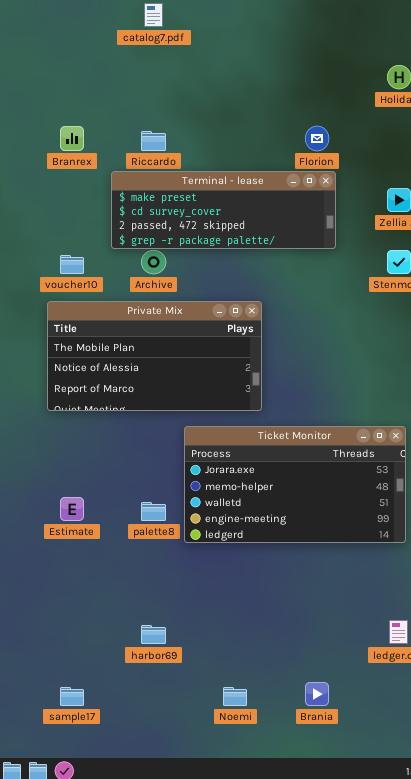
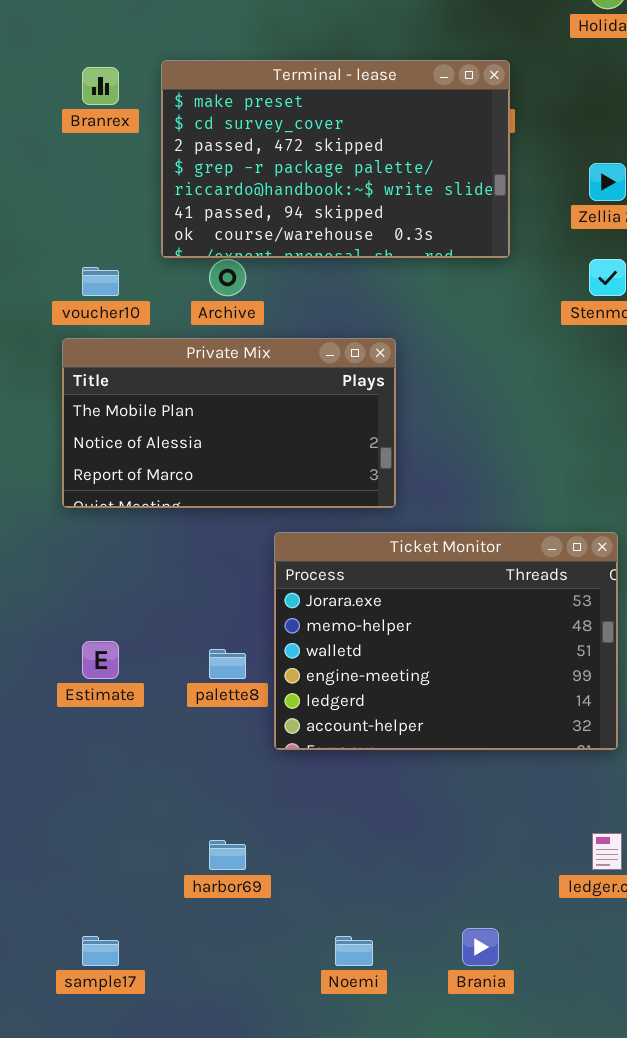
Terminal - lease: [111,171,336,249] -> [161,60,510,258], resized
Ticket Monitor: [184,426,406,543] -> [274,532,618,750], resized

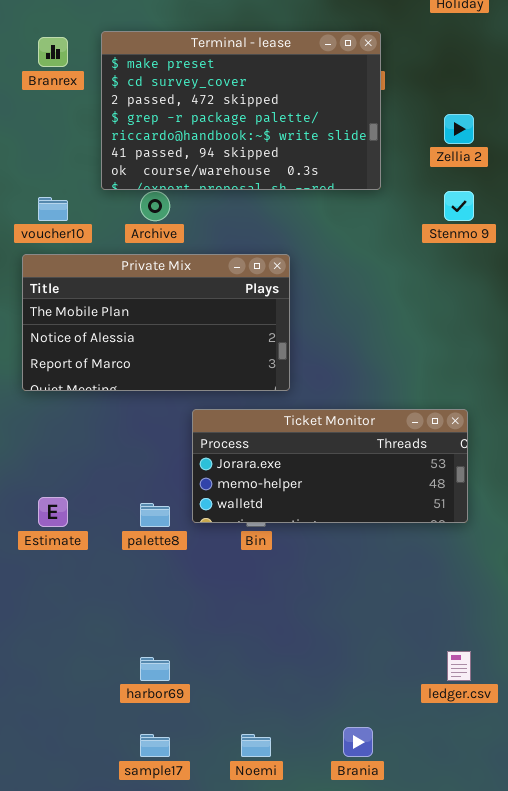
Ticket Monitor: [274,532,618,750] -> [192,409,468,523], resized
sample17: [82,936,119,966] -> [140,734,170,757], moved

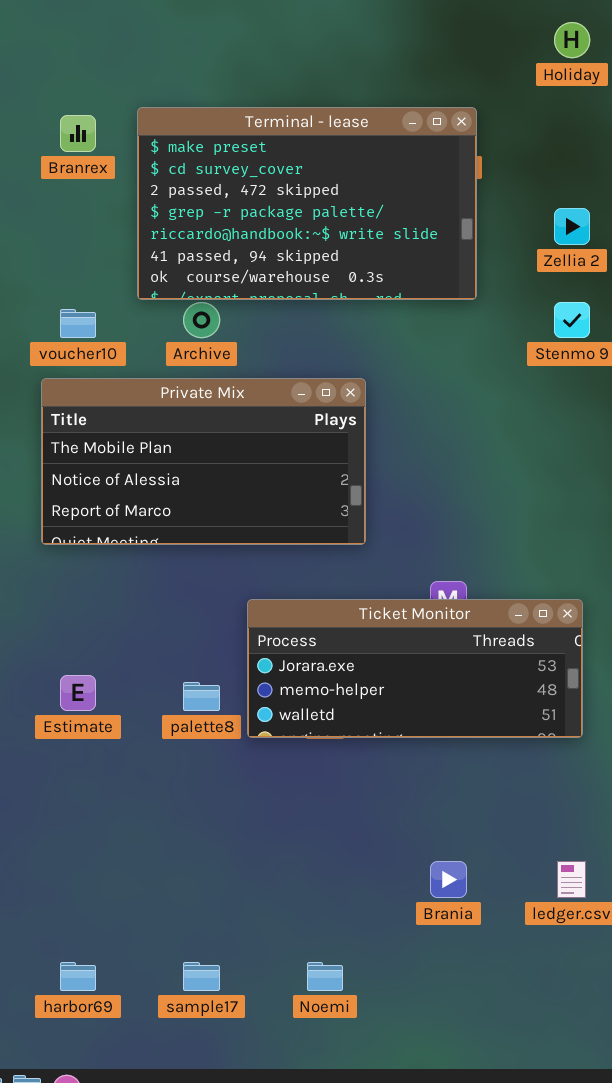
Ticket Monitor: [192,409,468,523] -> [247,599,583,738], moved
harbor69: [140,657,170,681] -> [60,962,96,991], moved
Brania: [343,727,373,757] -> [430,861,467,898], moved

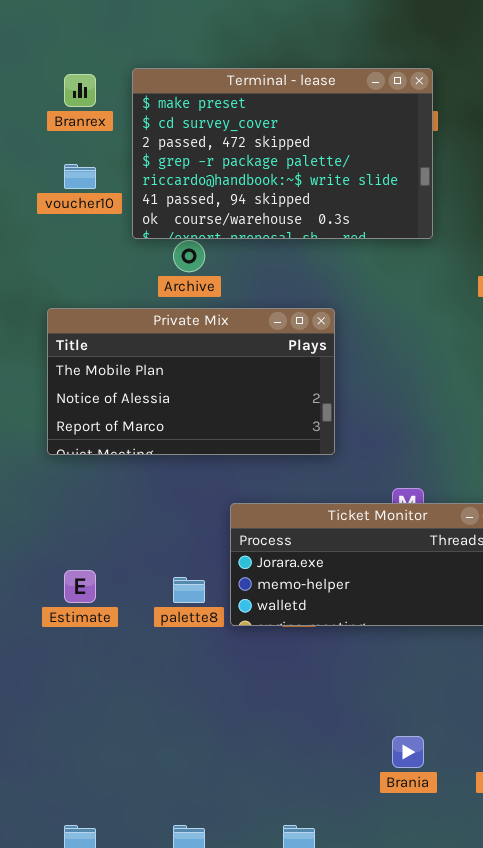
voucher10: [60,309,96,338] -> [64,164,96,189], moved

